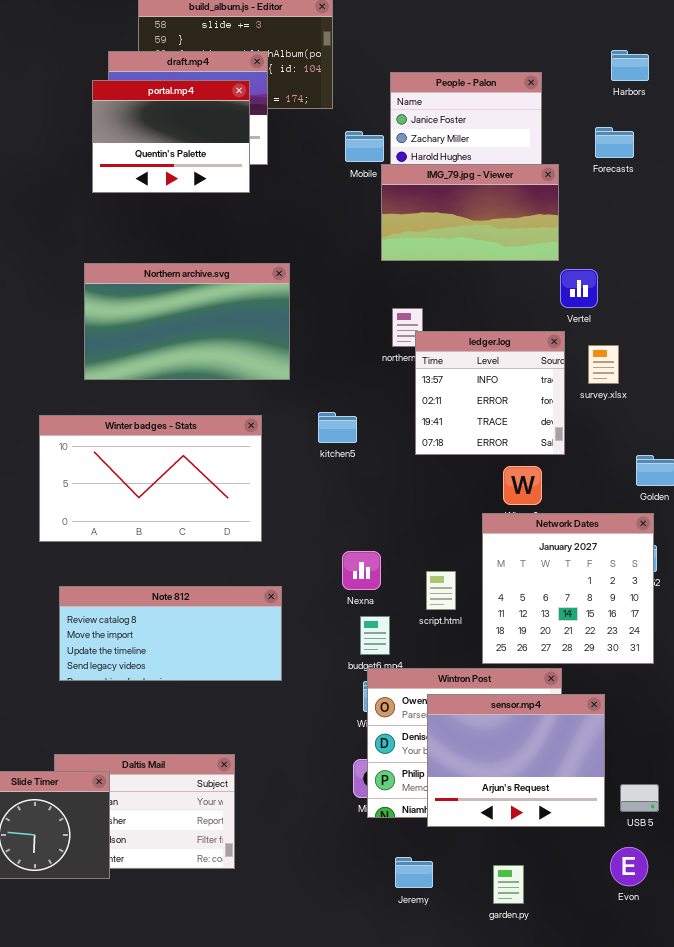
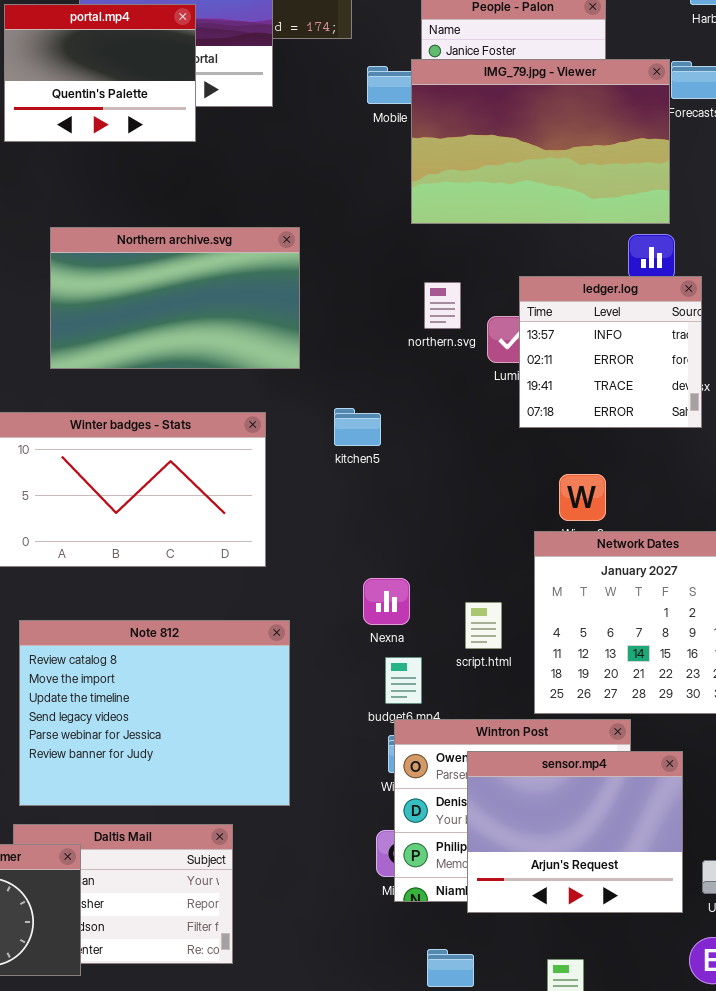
portal.mp4: [92,80,250,193] -> [4,4,196,142], moved
IMG_79.jpg - Viewer: [381,164,559,261] -> [411,59,670,224], resized
ledger.log: [415,331,565,455] -> [519,276,702,428], moved
Note 812: [59,586,282,681] -> [19,620,290,806], resized

